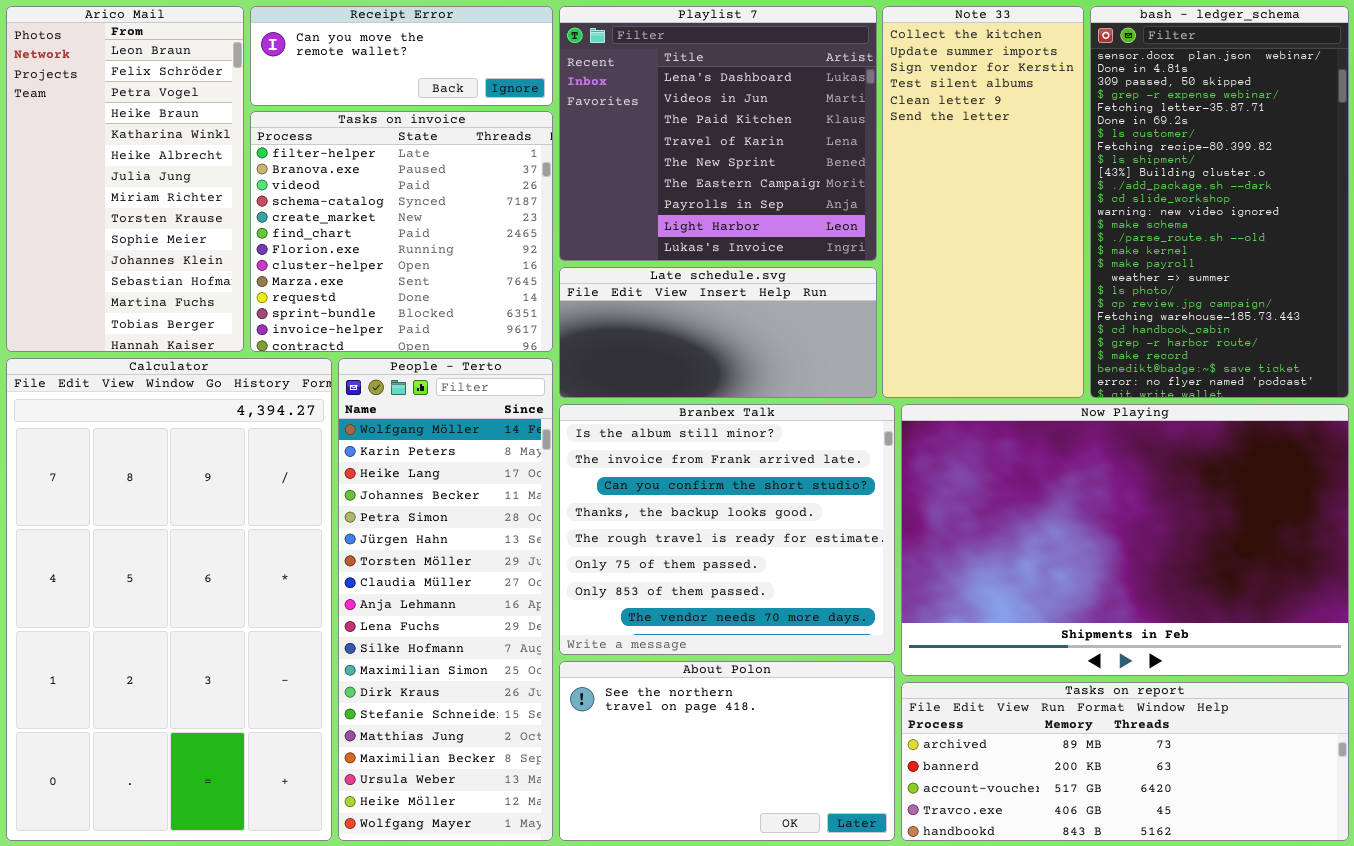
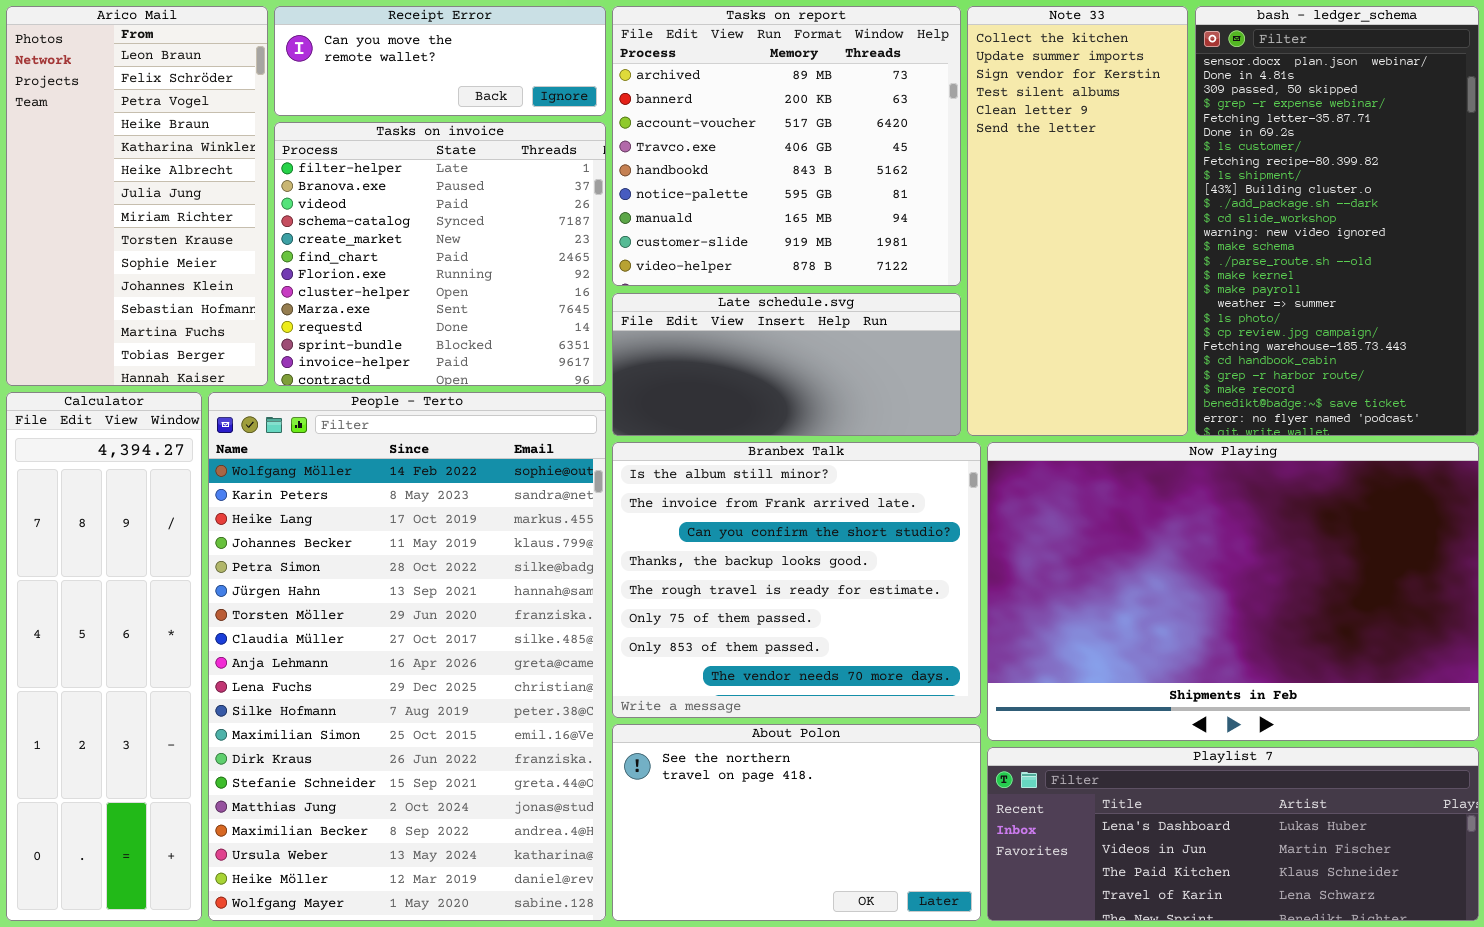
Playlist 7: [559,6,877,261] -> [987,747,1479,921], moved, resized
Calculator: [6,358,332,841] -> [6,392,202,921], resized
People - Terto: [338,358,553,841] -> [208,392,606,921], resized
Tasks on report: [901,682,1349,841] -> [612,6,961,286], moved, resized

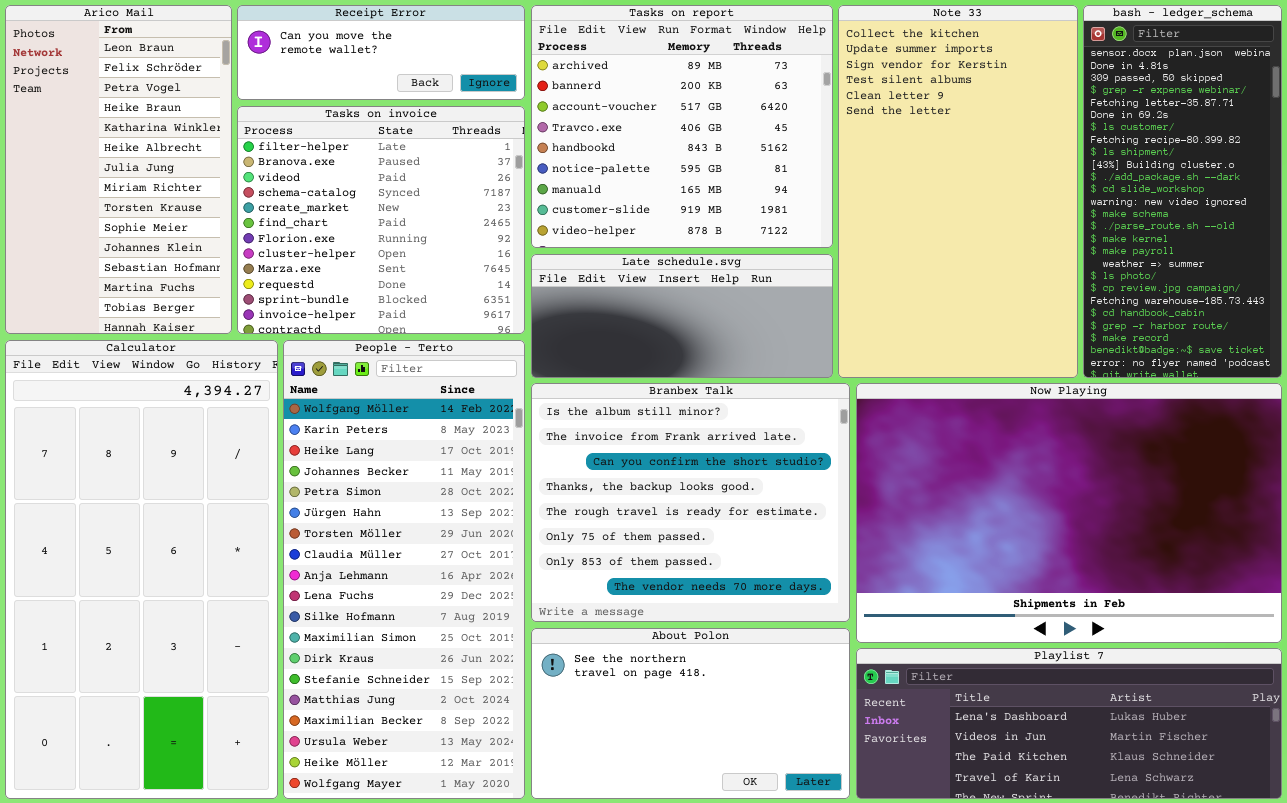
Note 33: [967,6,1188,436] -> [838,5,1078,378], resized
bash - ledger_schema: [1195,6,1479,436] -> [1083,5,1282,378], resized
Calculator: [6,392,202,921] -> [5,340,278,799], resized
People - Terto: [208,392,606,921] -> [283,340,525,799], resized

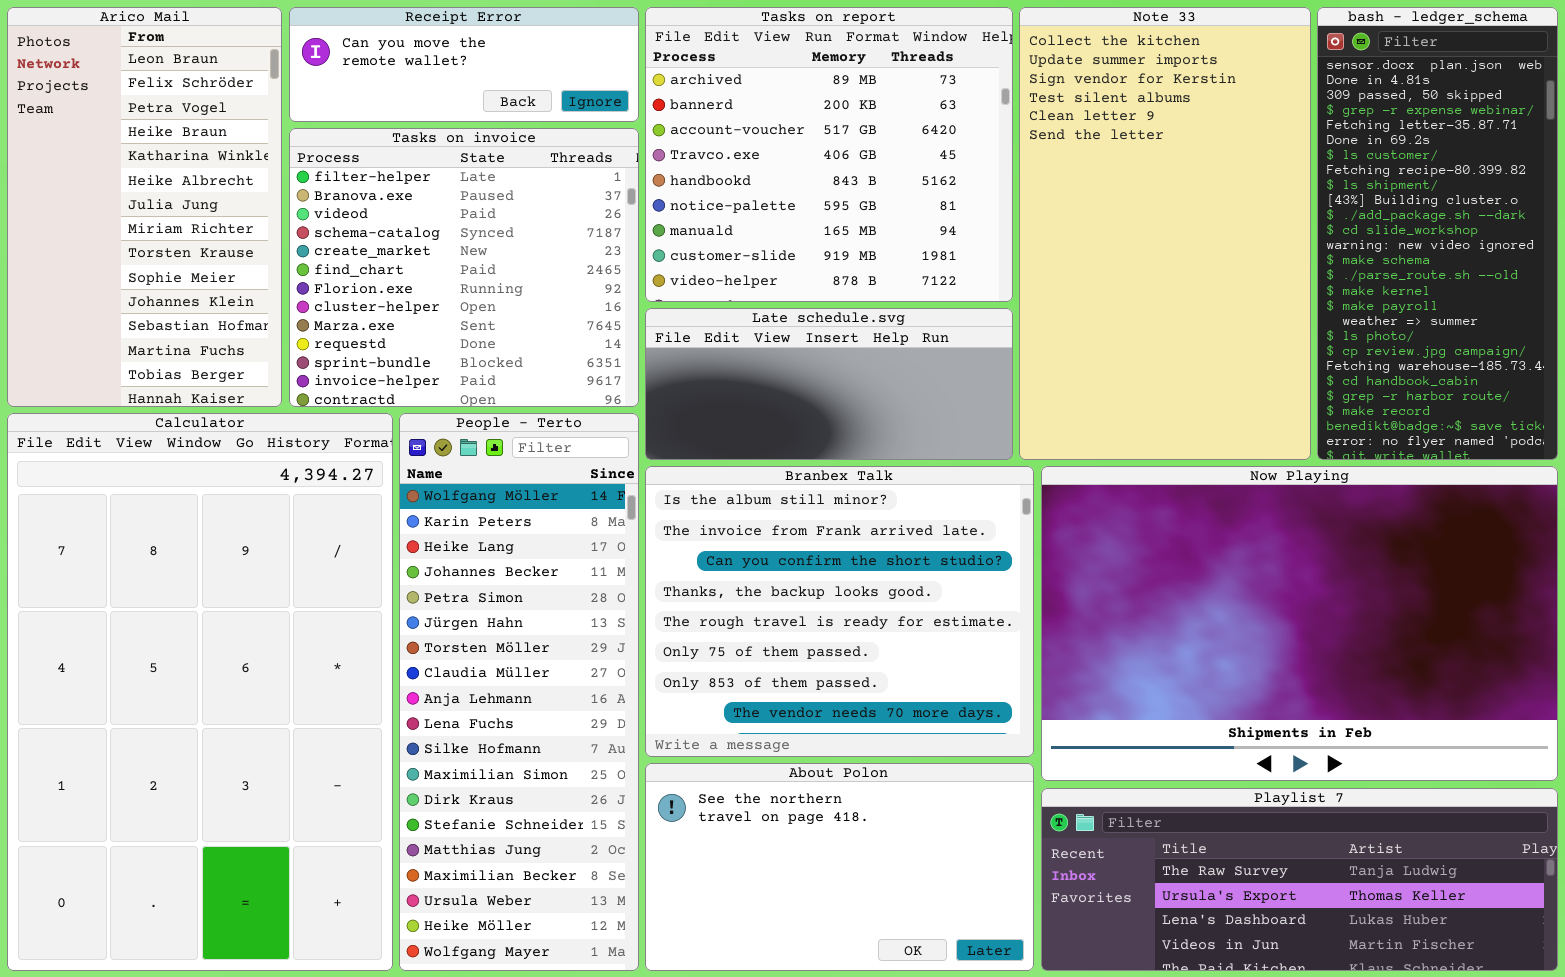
Calculator: [5,340,278,799] -> [7,413,393,971], resized
People - Terto: [283,340,525,799] -> [399,413,639,971], resized
Playlist 7: [856,648,1282,799] -> [1041,788,1558,971], scrolled up 2 rows

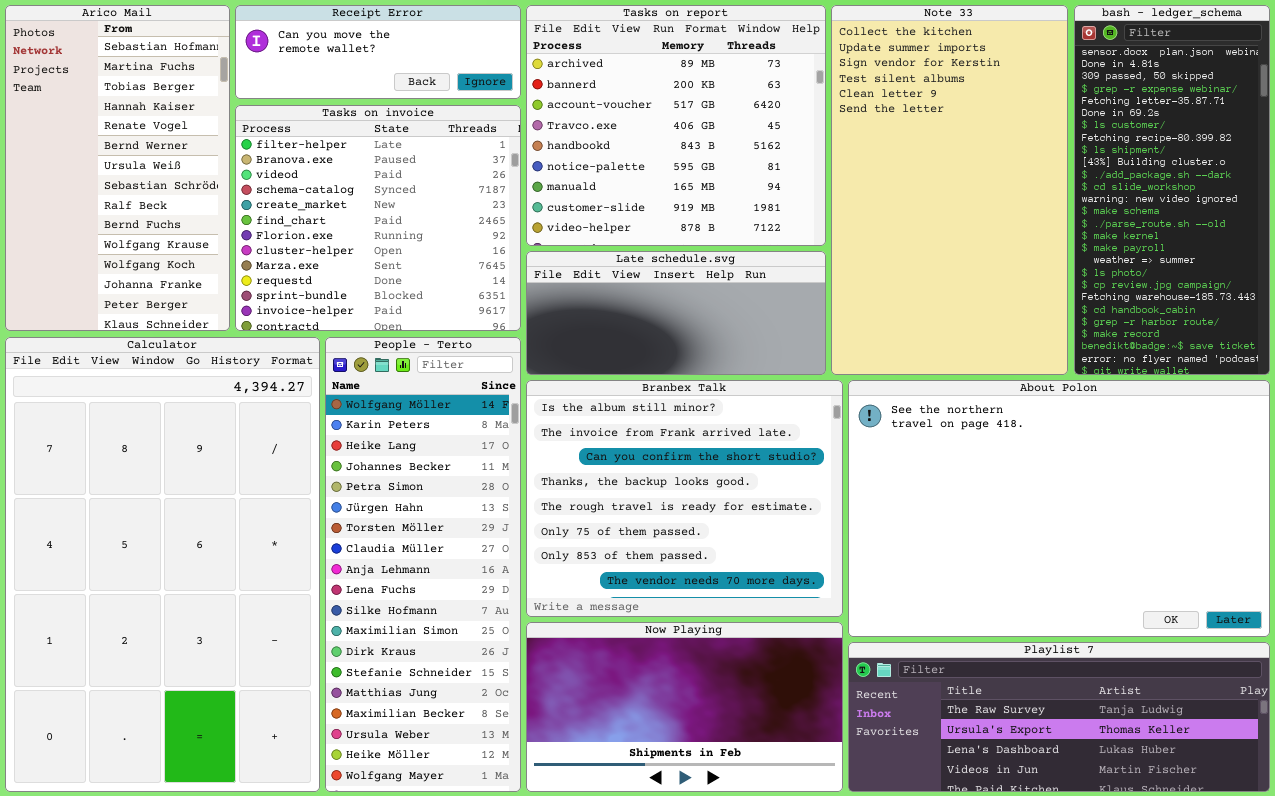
Arico Mail: [7,7,282,407] -> [5,5,230,331], scrolled down 11 rows
Now Playing: [1041,466,1558,781] -> [526,622,843,792], moved, resized
About Polon: [645,763,1034,971] -> [848,380,1270,637], moved, resized

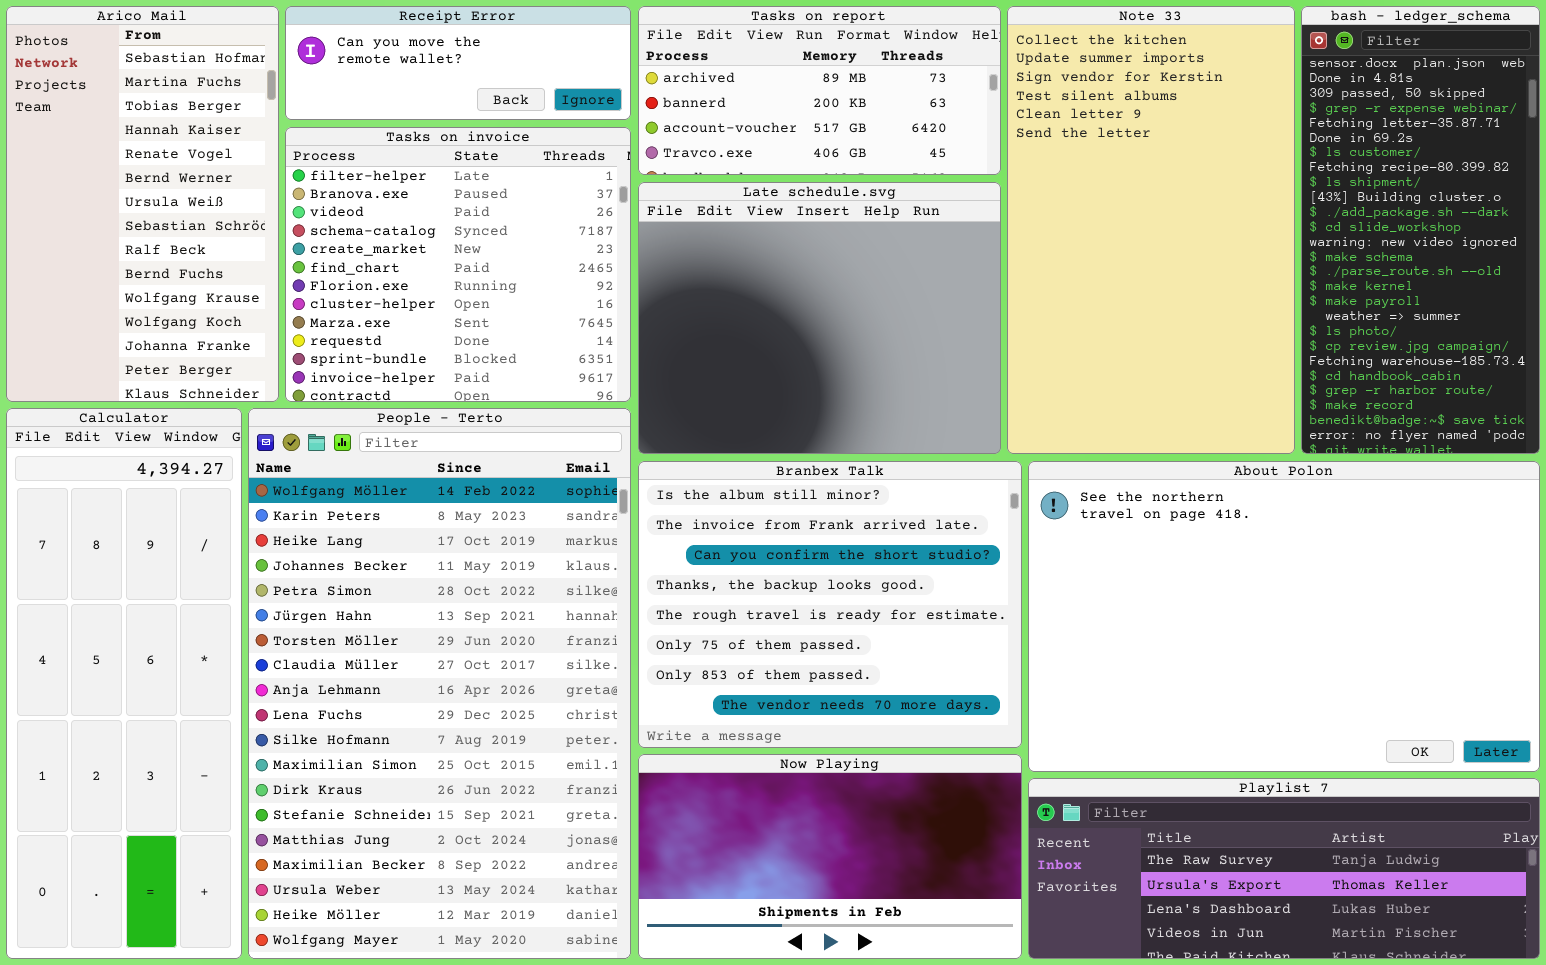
Tasks on report: [526,5,826,246] -> [638,6,1001,175], resized
Late schedule.svg: [526,251,826,375] -> [638,182,1001,454], resized
Calculator: [5,337,320,792] -> [6,408,242,959], resized
People - Terto: [325,337,521,792] -> [248,408,631,959], resized

